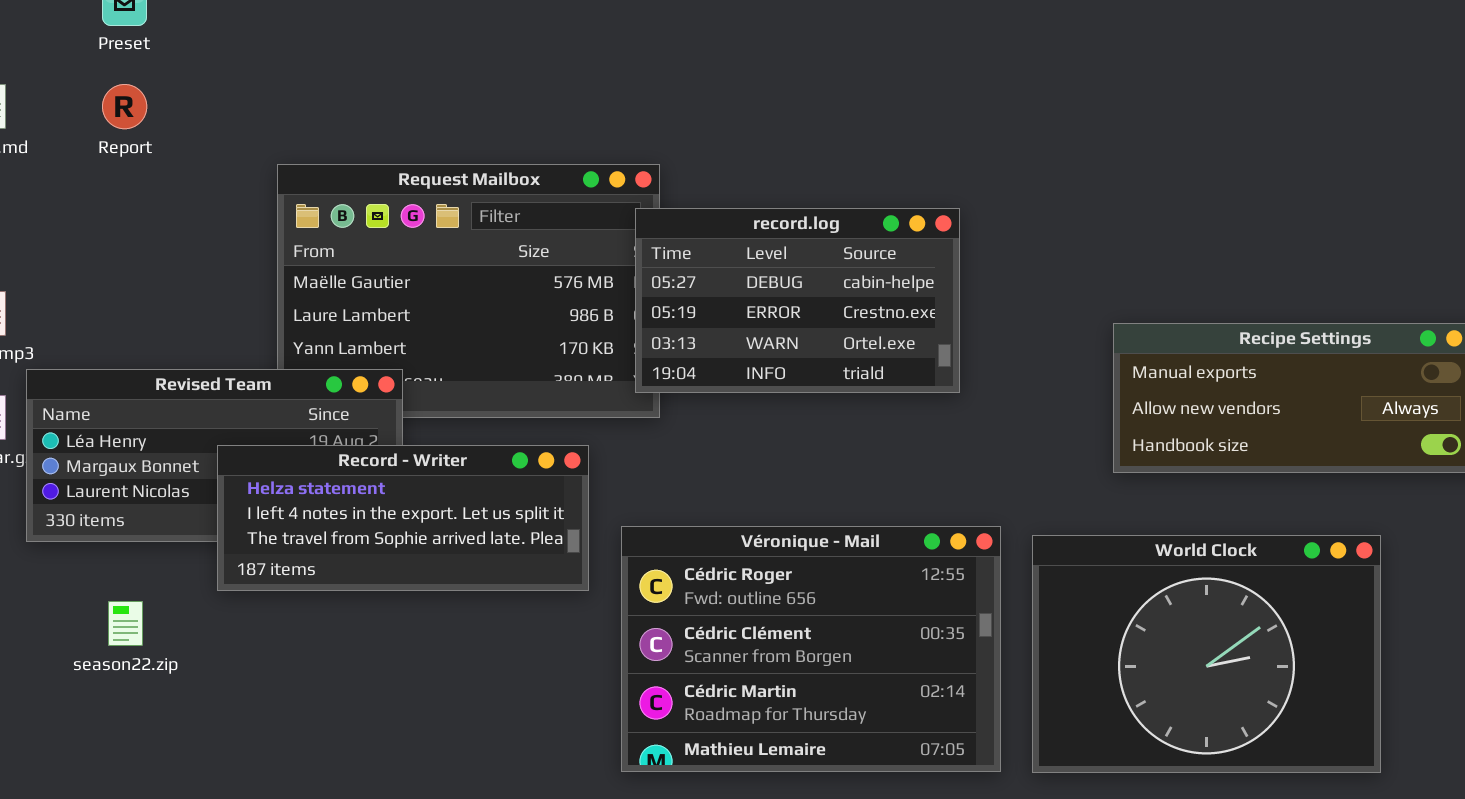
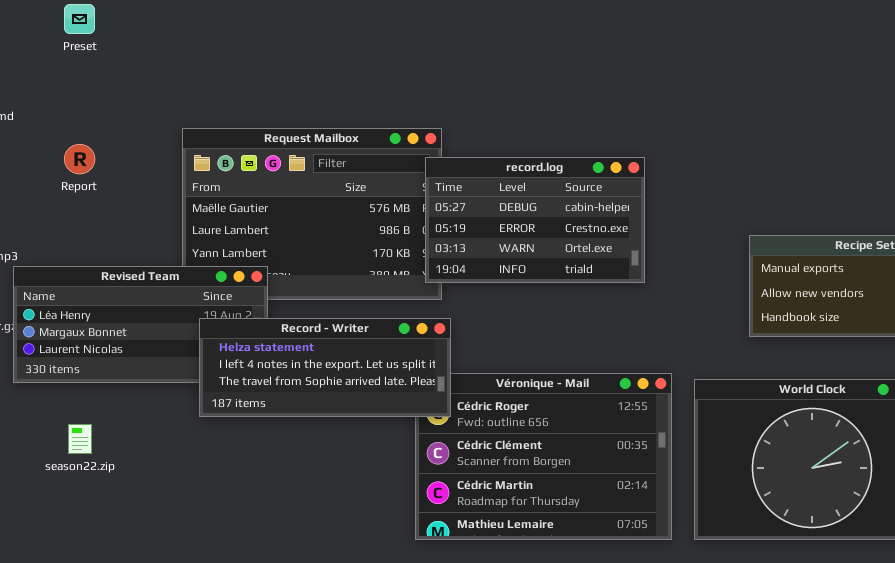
Report: [102,84,147,129] -> [64,144,95,174], moved
Record - Writer: [217,445,589,591] -> [199,318,451,417], moved

